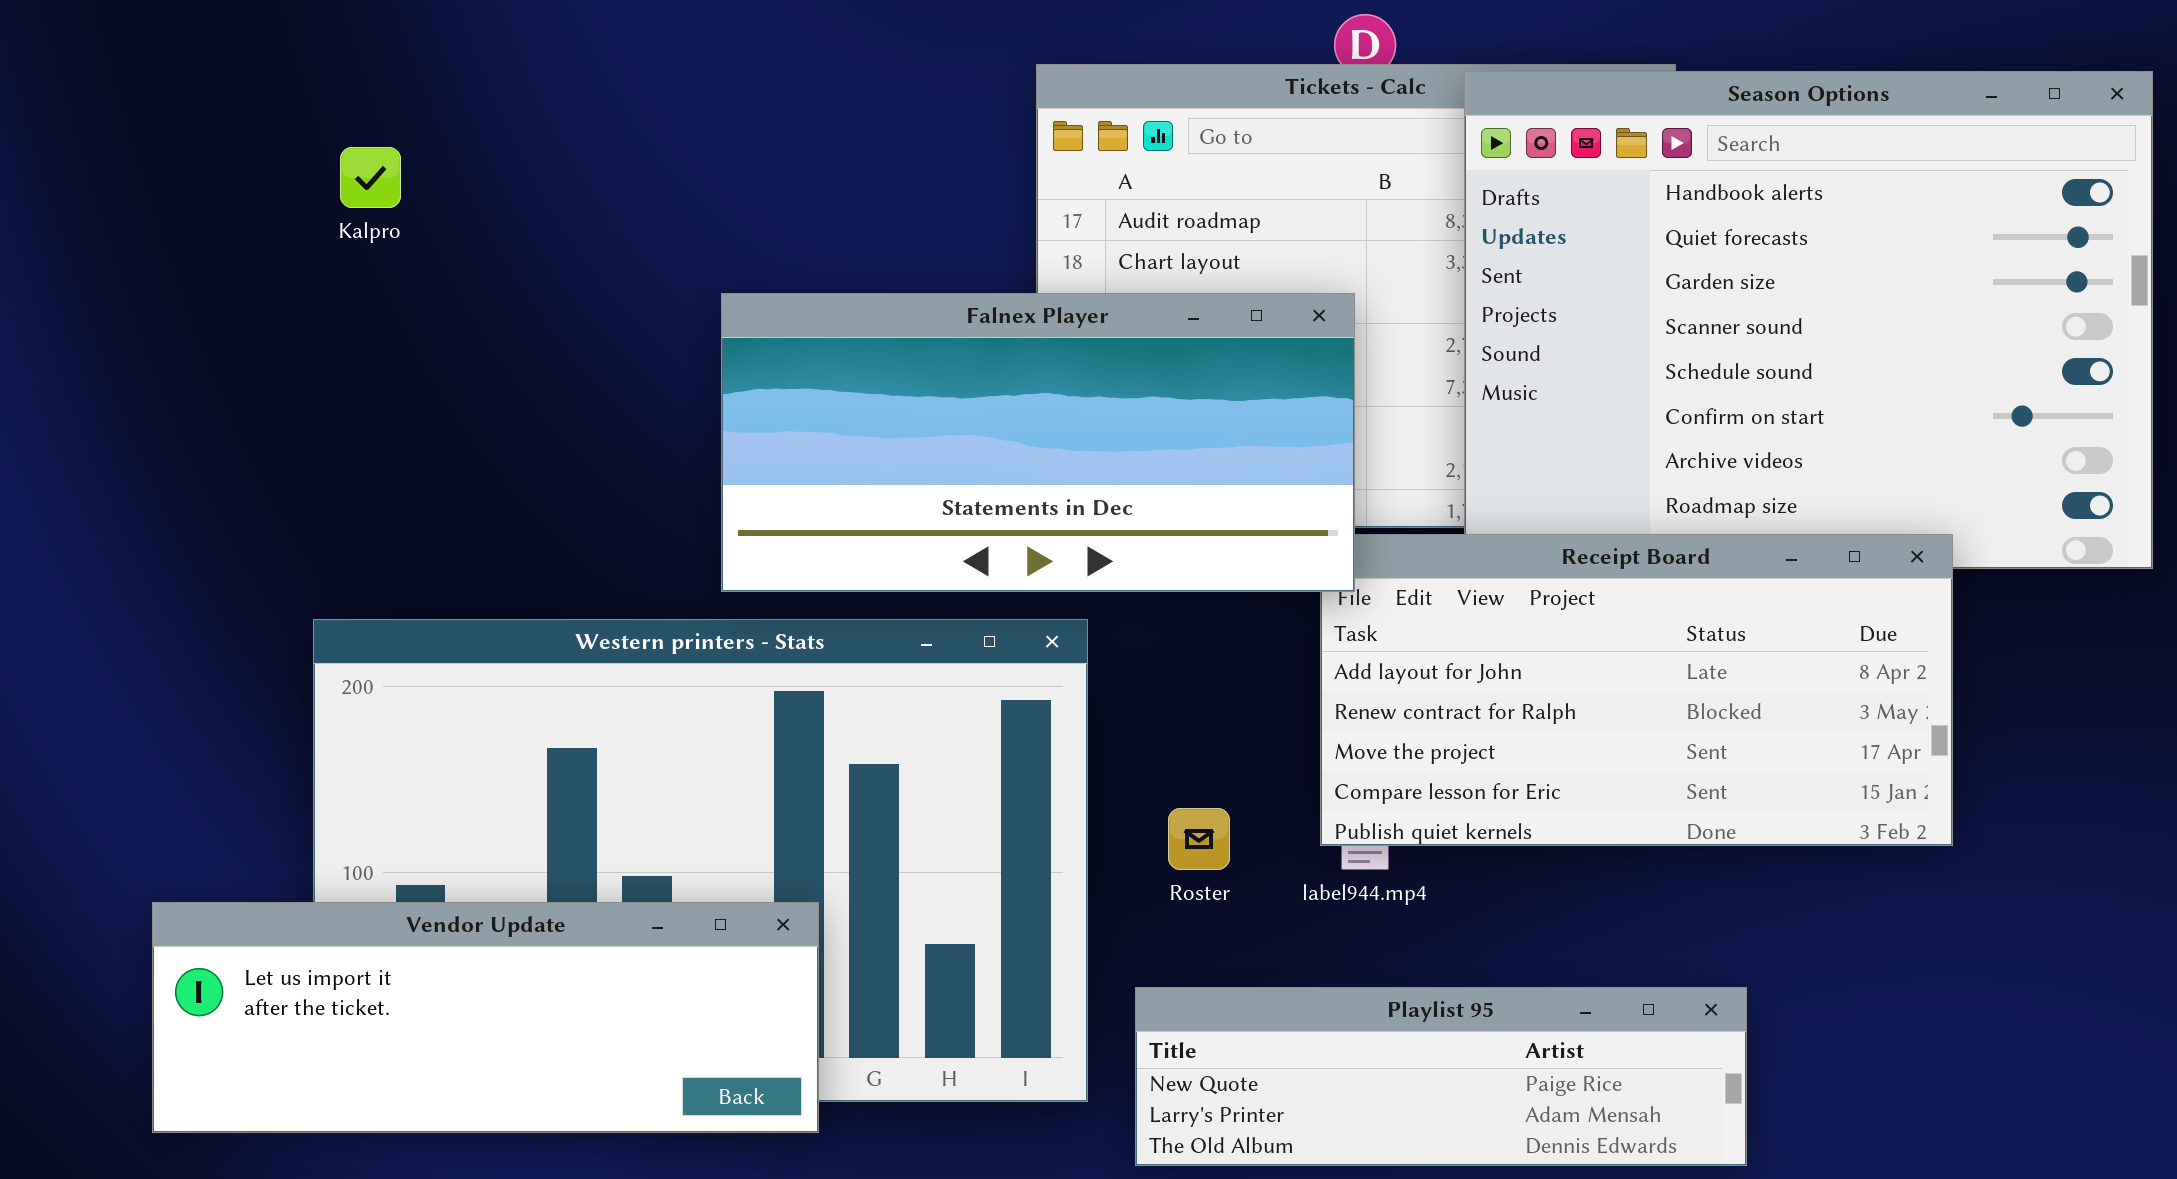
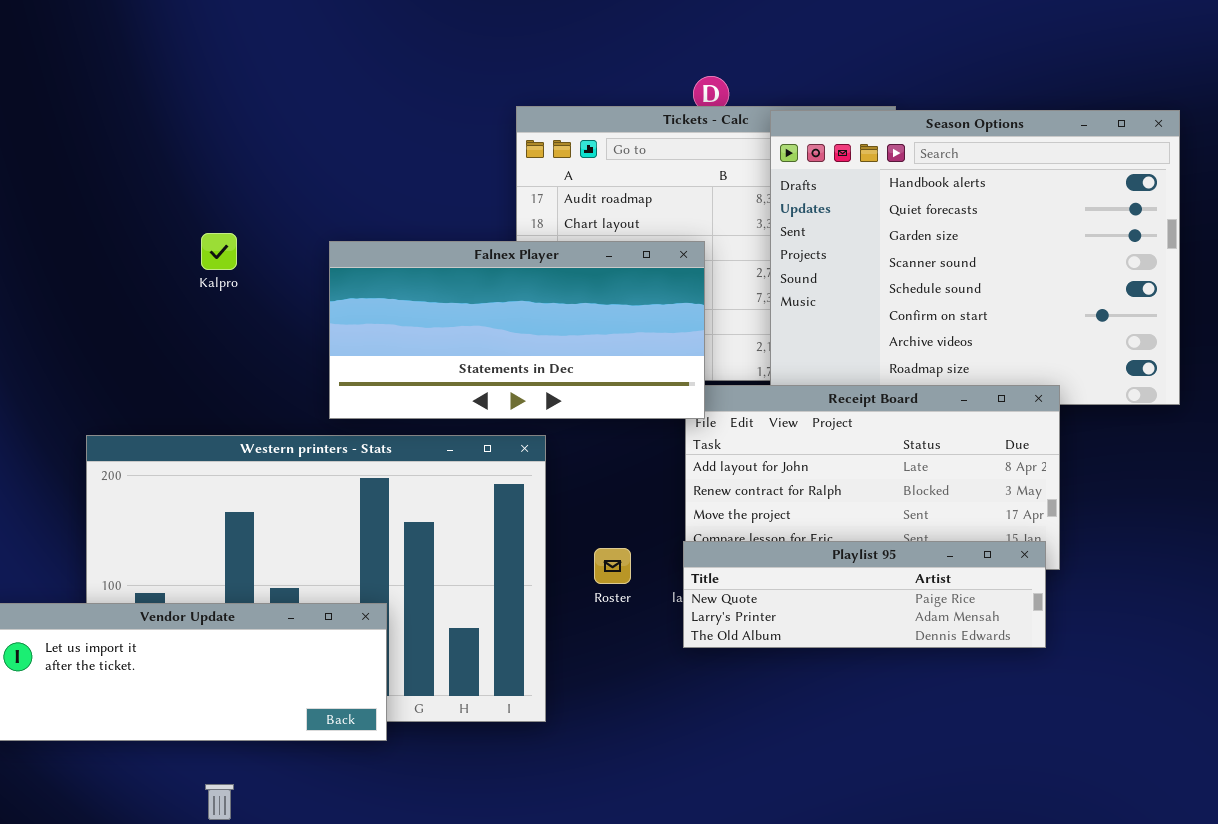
Kalpro: [340,147,401,208] -> [201,233,237,270], moved
Playlist 95: [1135,987,1747,1166] -> [683,541,1046,648], moved

